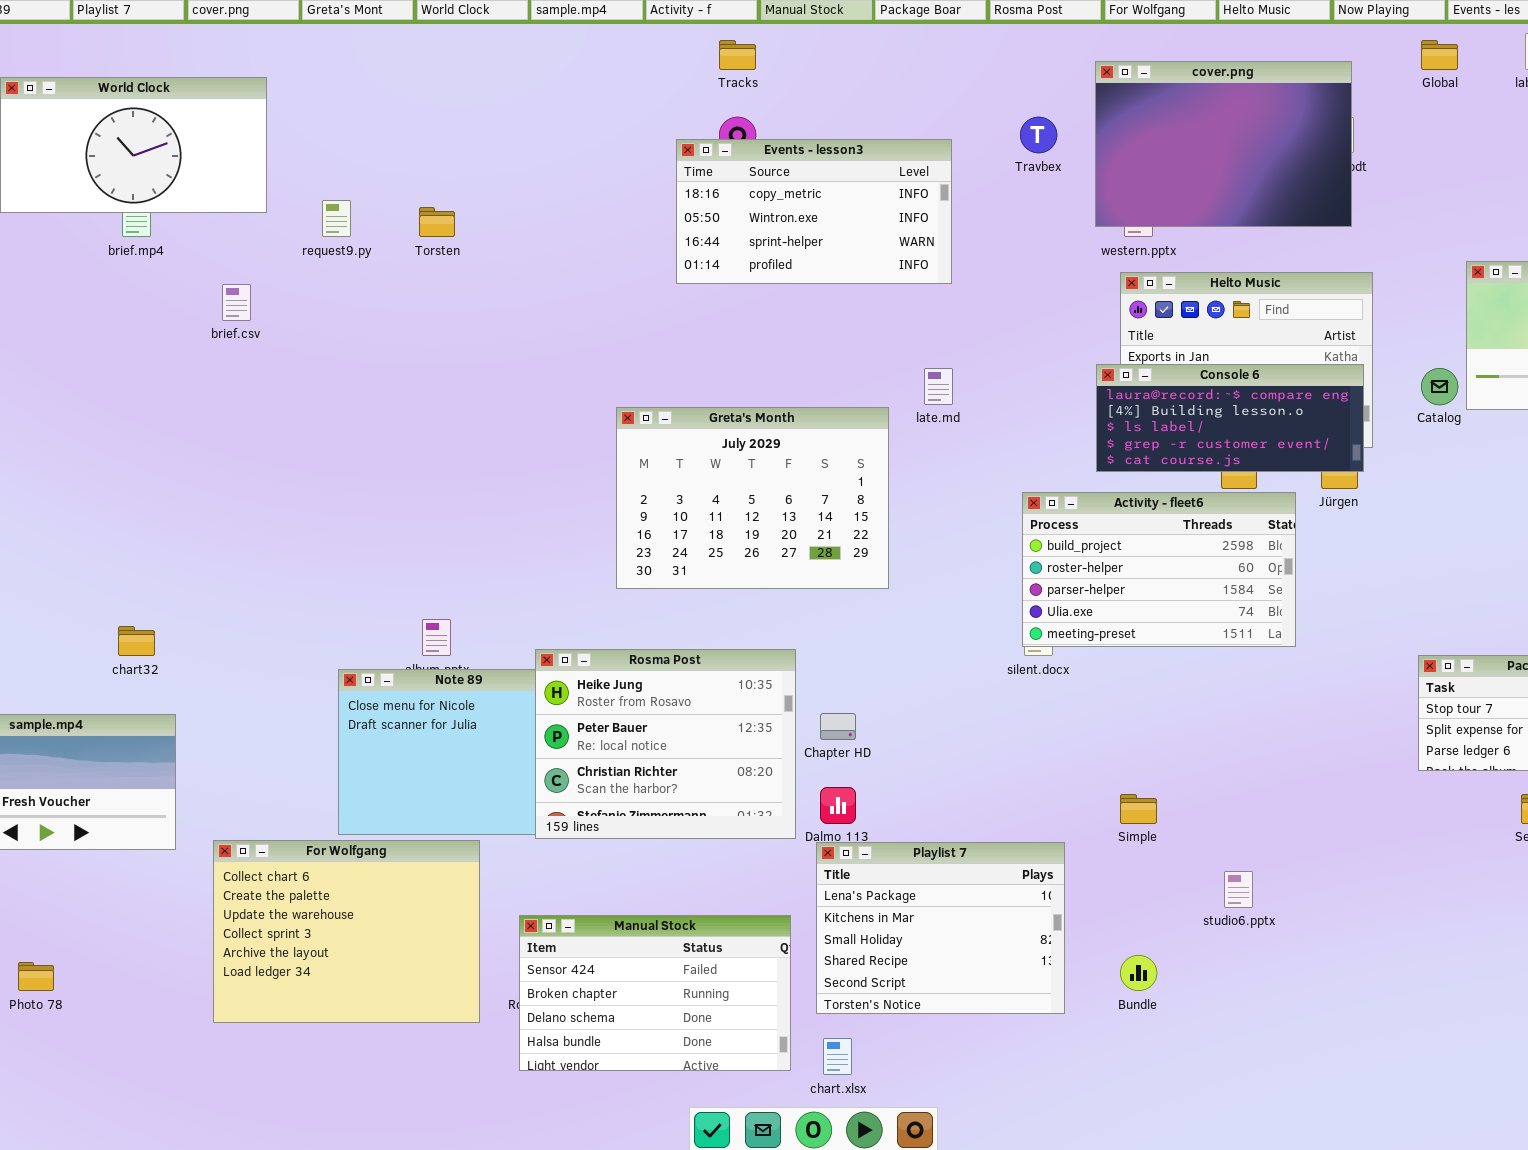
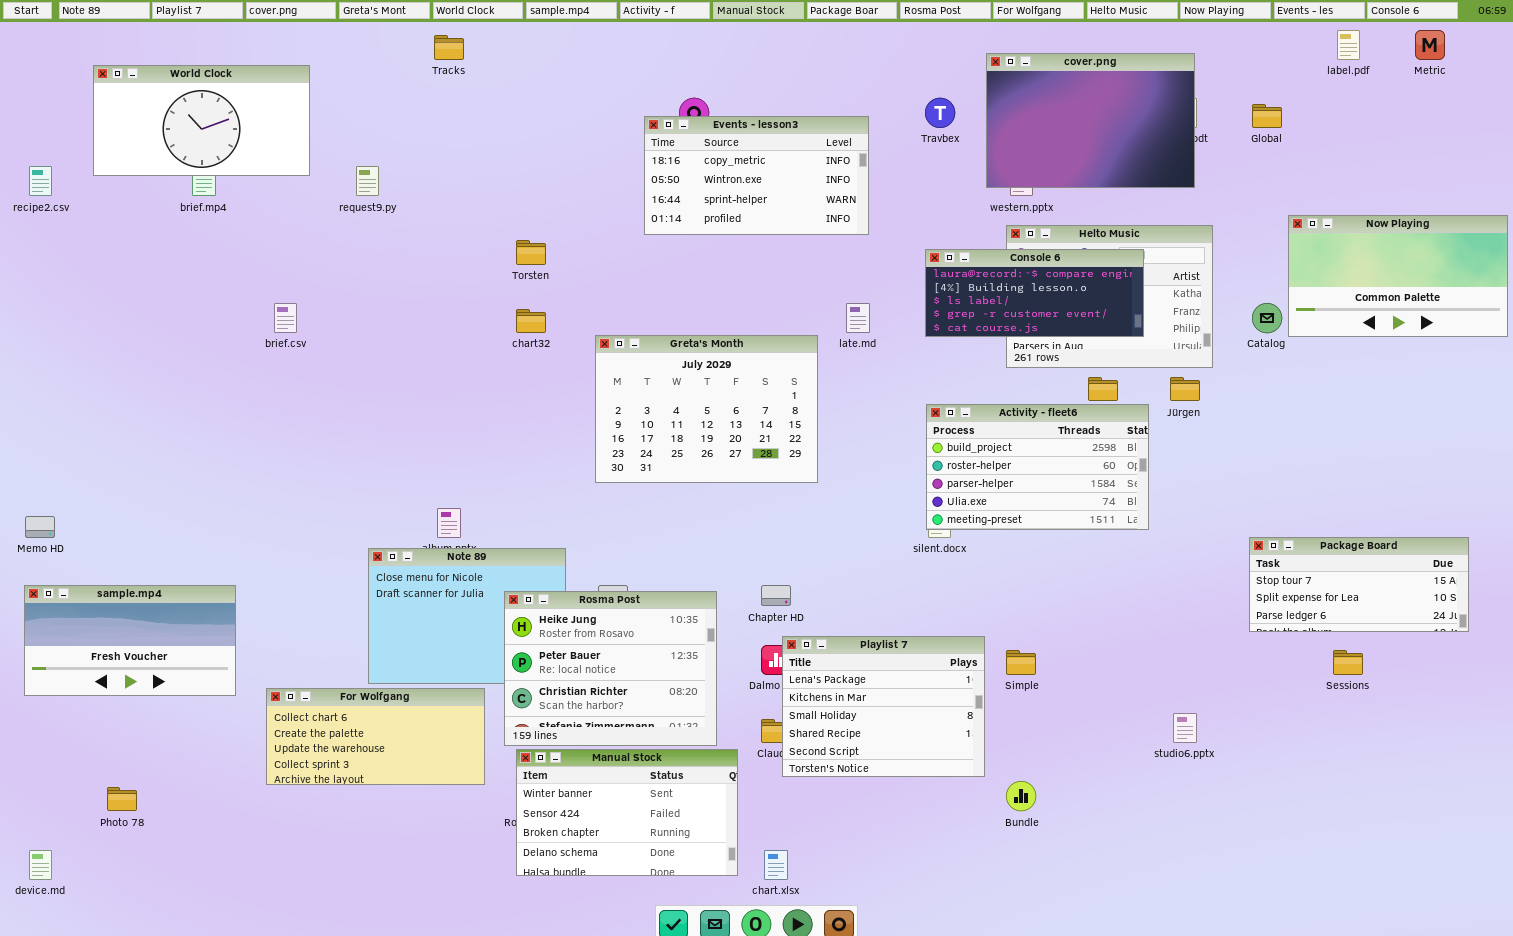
Tracks: [719,40,756,70] -> [434,35,464,60], moved
Global: [1421,40,1458,70] -> [1252,104,1282,128], moved
Torsten: [419,207,455,237] -> [516,240,546,265], moved
brief.csv: [222,284,251,321] -> [274,303,297,333], moved
Console 6: [1096,364,1364,472] -> [925,249,1144,337], moved
chart32: [118,626,155,656] -> [516,309,546,333], moved
Rosma Post: [535,649,796,839] -> [504,591,717,746], moved
For Wolfgang: [213,840,480,1023] -> [266,688,485,785], resized
Playlist 7: [816,842,1065,1014] -> [782,636,985,777], moved
studio6.pptx: [1224,871,1253,908] -> [1173,713,1197,743], moved
Manual Stock: [519,915,791,1071] -> [516,749,738,876], scrolled up 1 row

